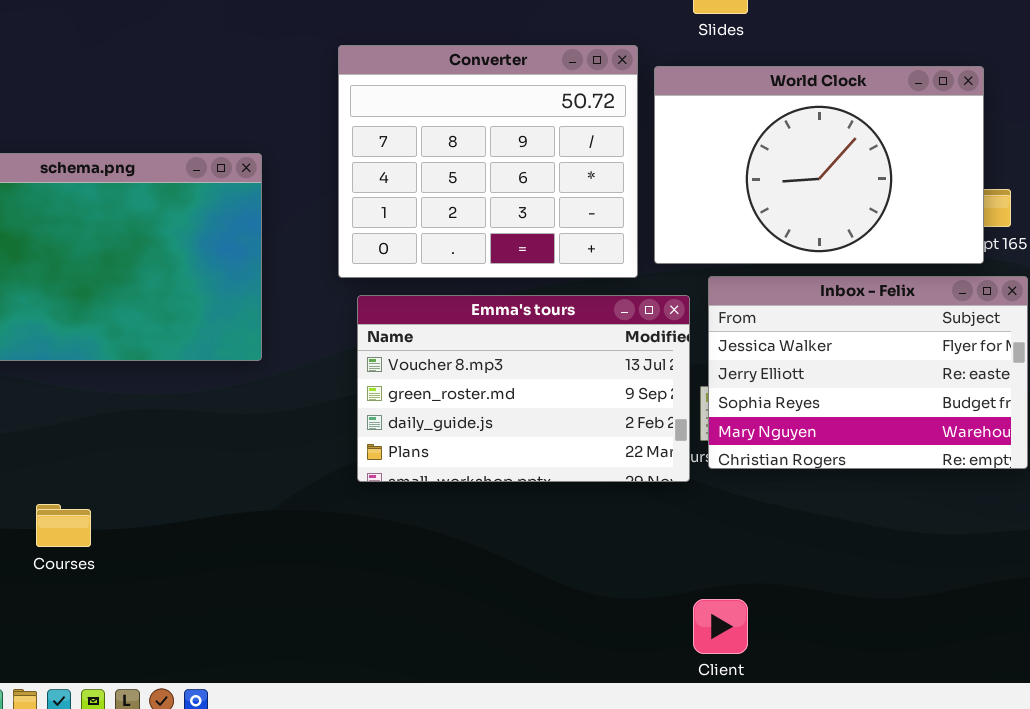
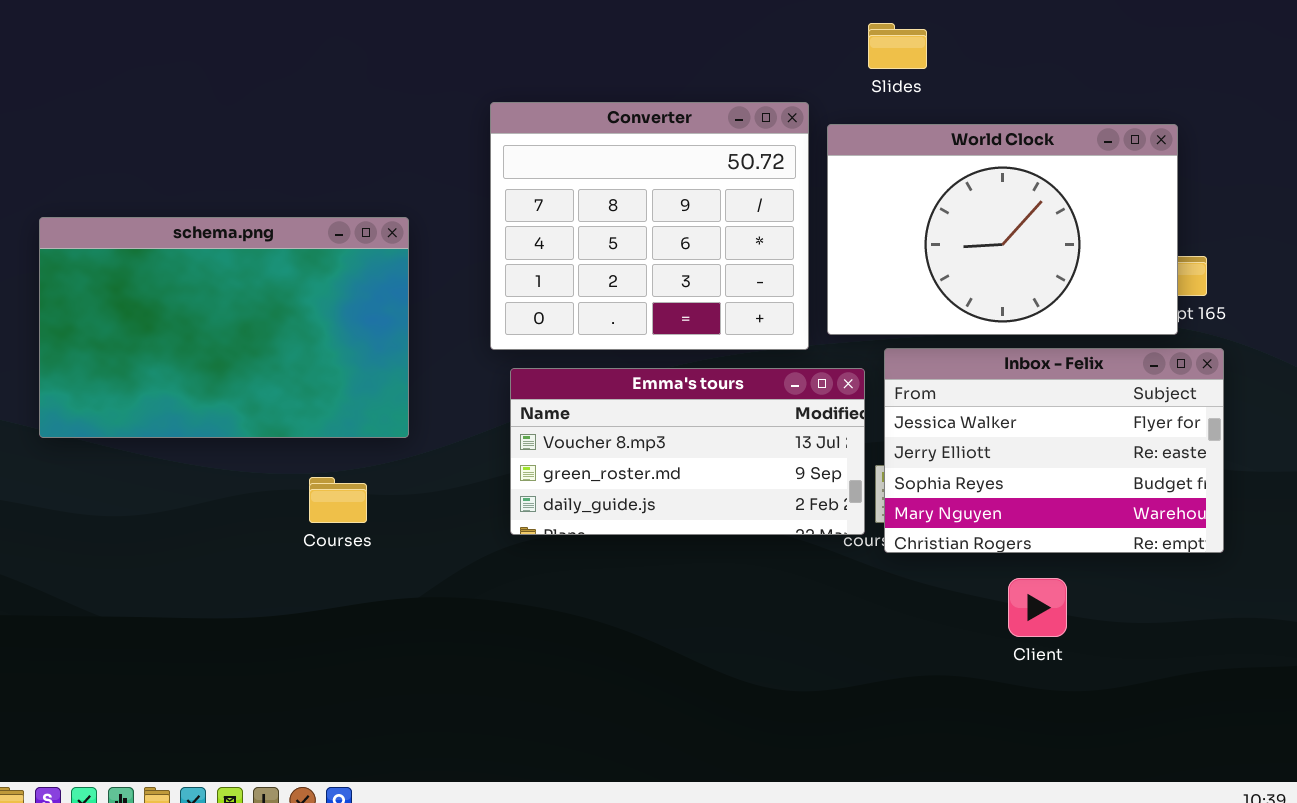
Emma's tours: [357,295,690,482] -> [510,368,865,535], resized
Courses: [36,504,91,547] -> [309,477,367,523], moved
Client: [693,599,748,654] -> [1008,578,1067,637], moved

